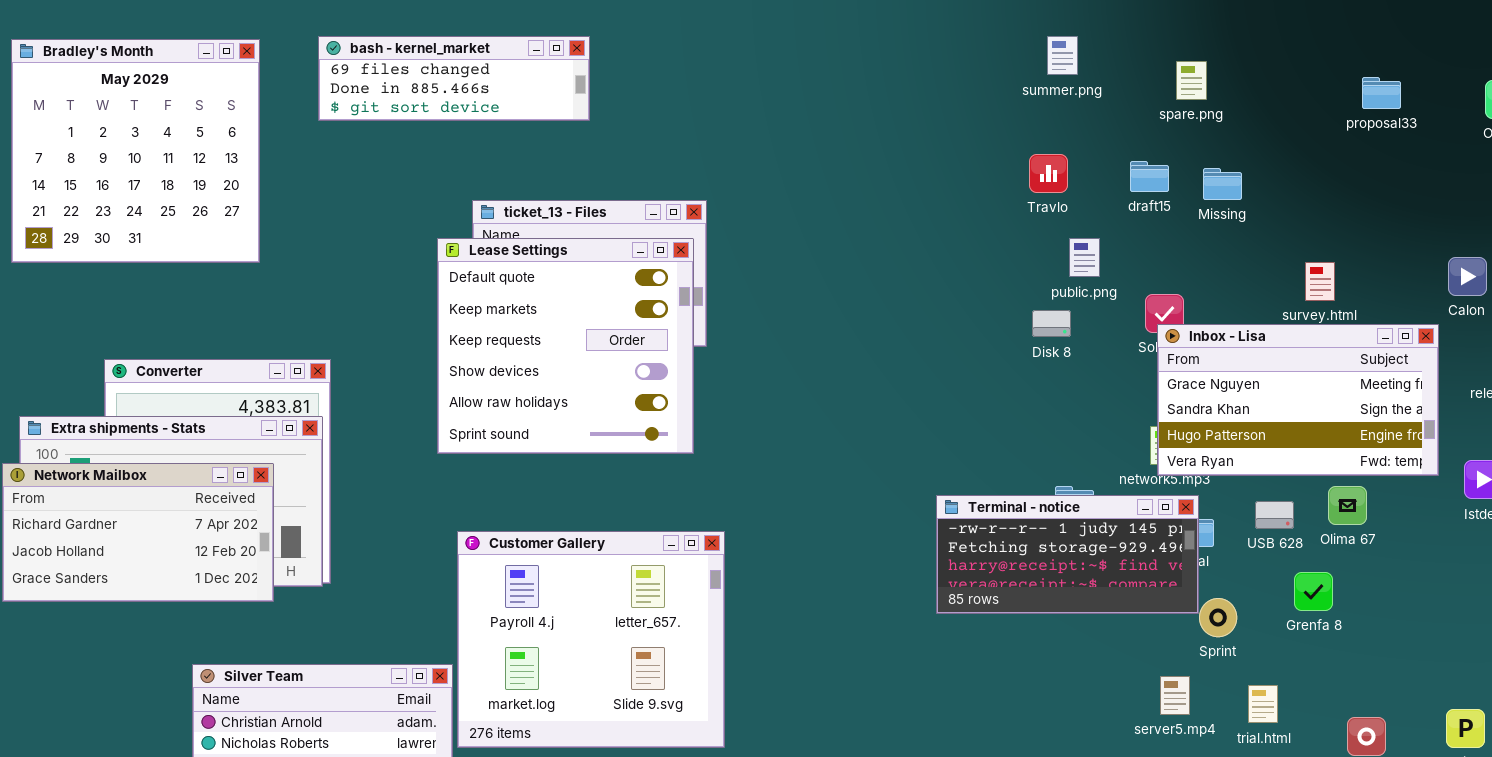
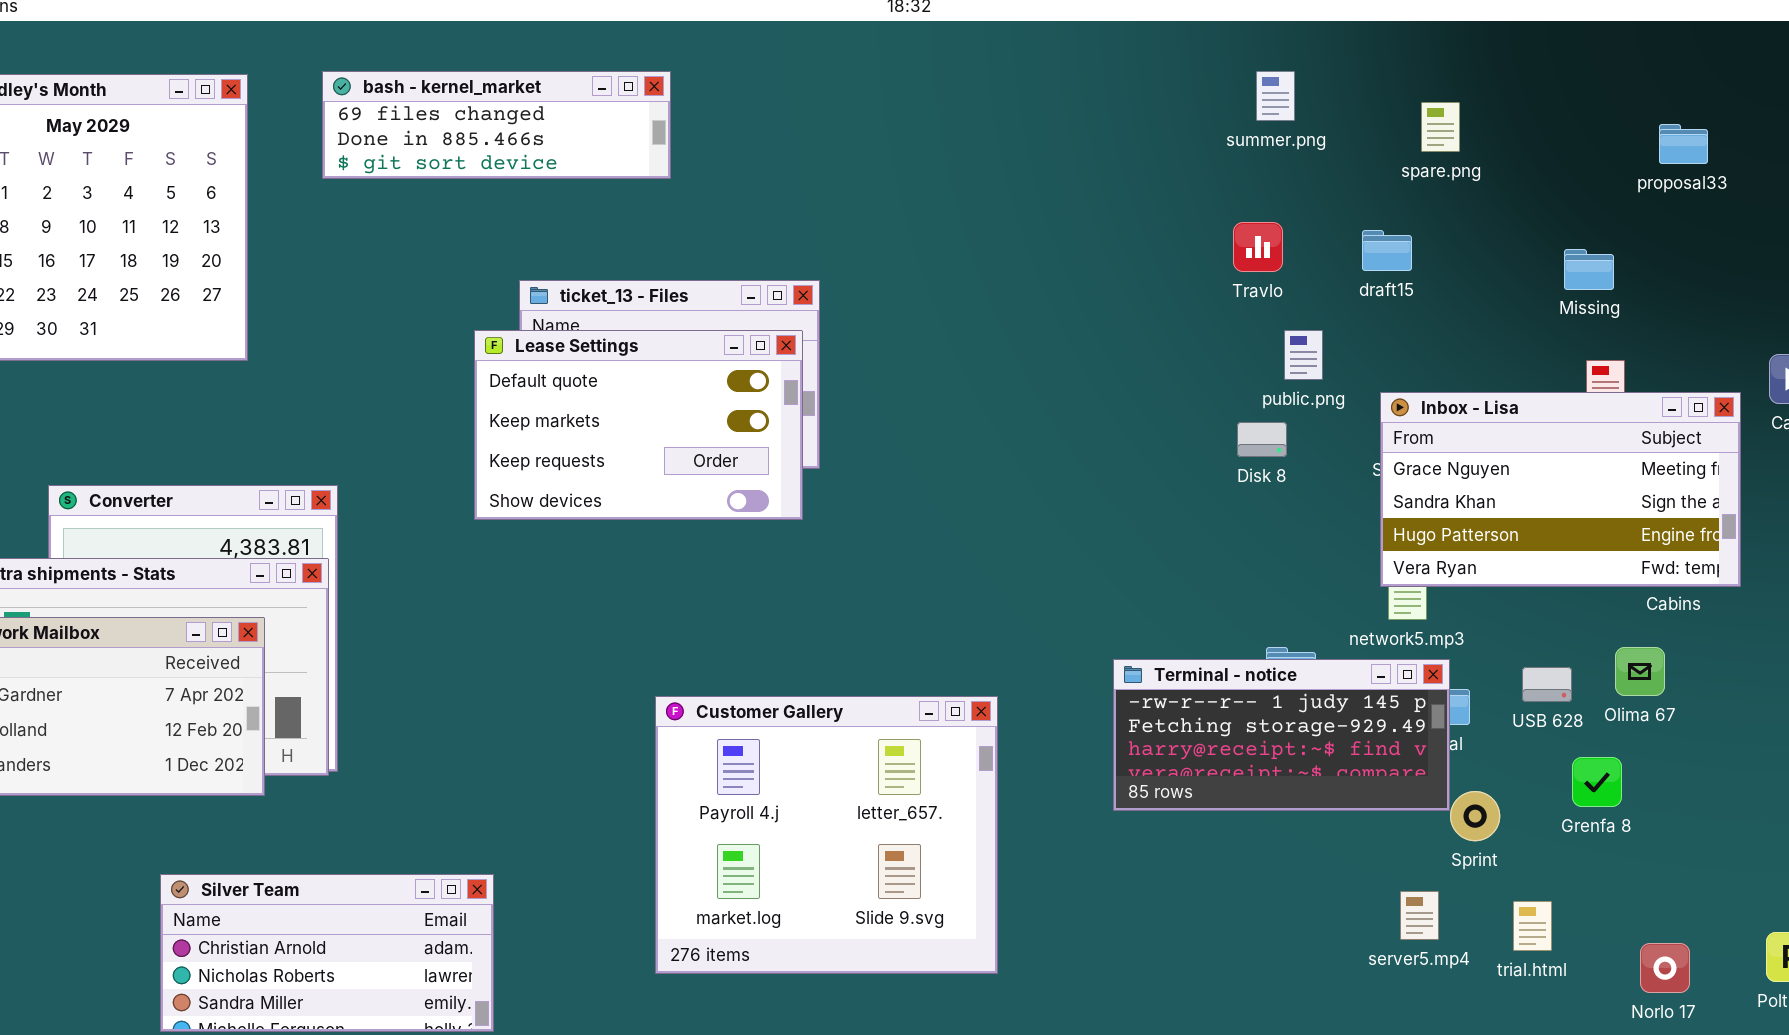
Missing: [1203,168,1242,200] -> [1564,249,1614,290], moved
Lease Settings: [437,238,694,454] -> [474,330,803,520], resized
Inbox - Lisa: [1157,324,1439,476] -> [1380,392,1741,587], moved
Customer Gallery: [457,531,725,748] -> [655,696,998,974], moved

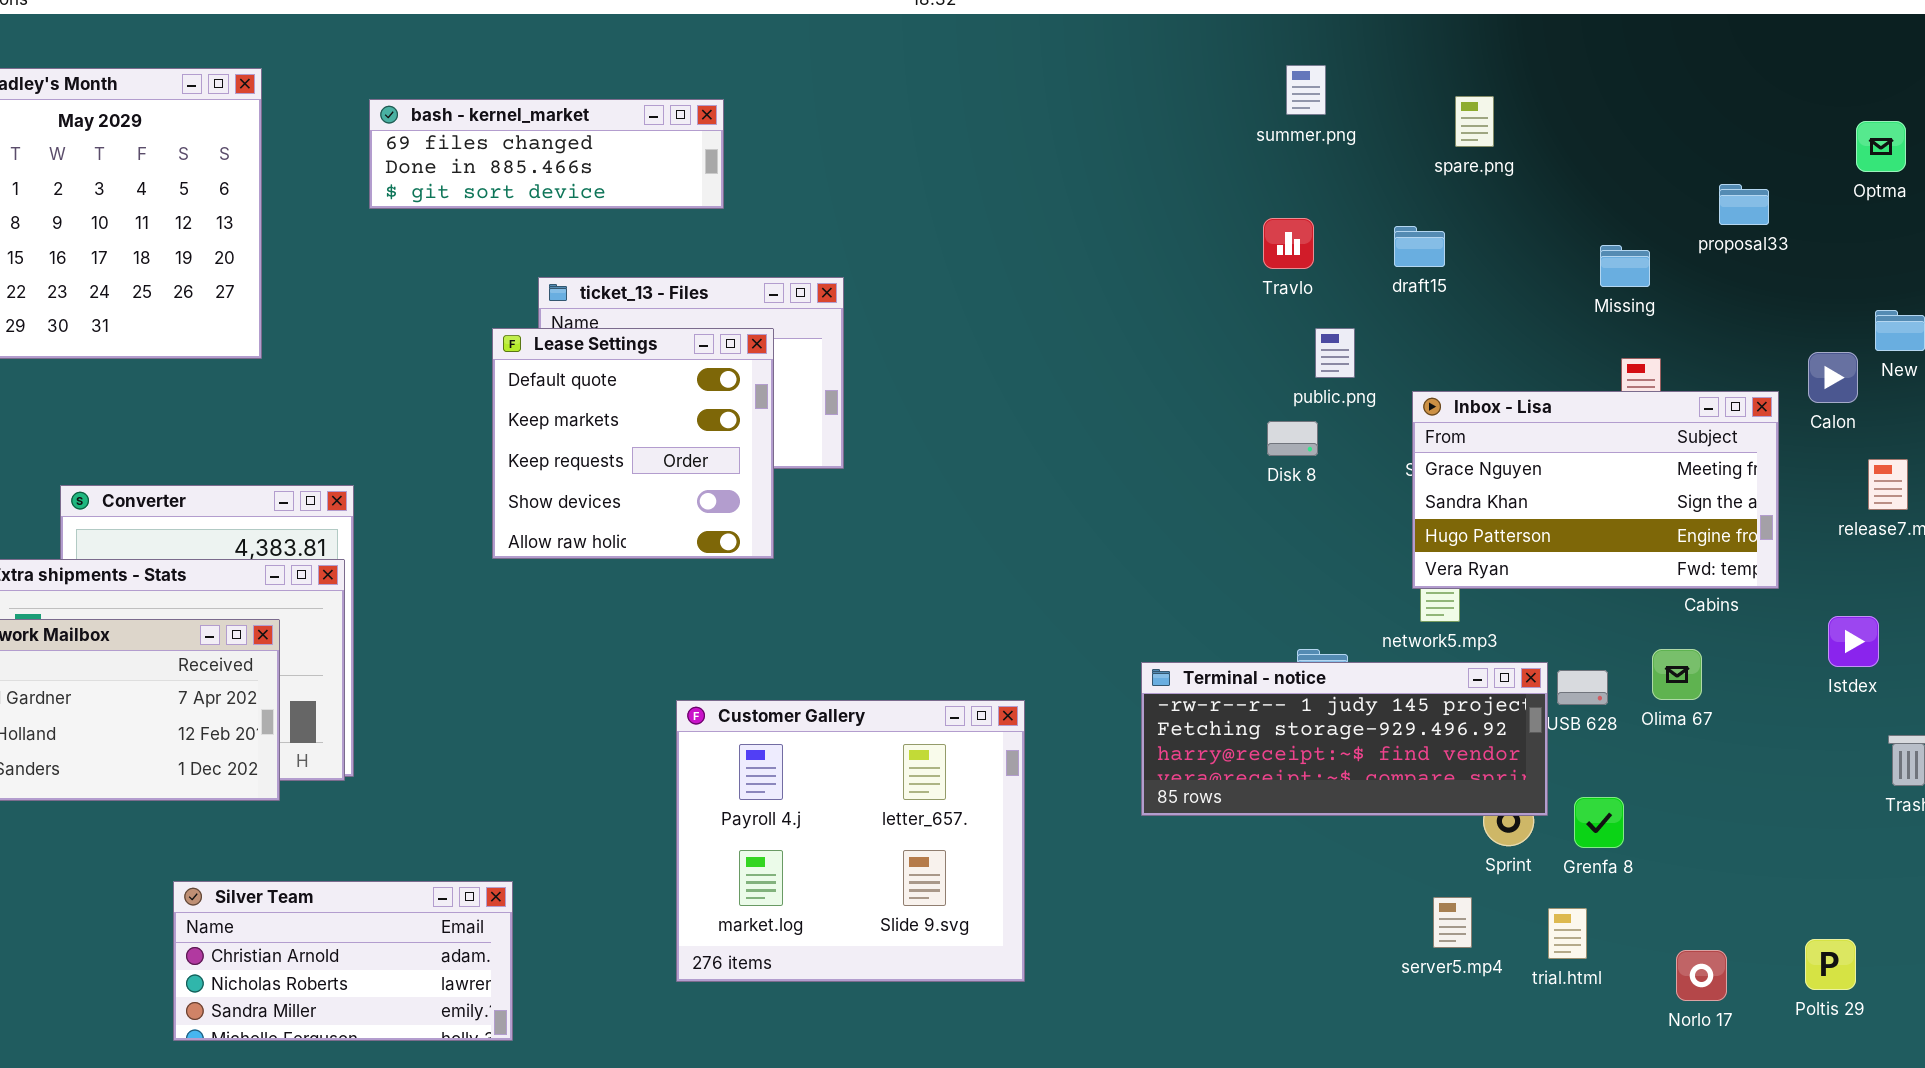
bash - kernel_market: [322,71,671,179] -> [369,99,724,209], moved
proposal33: [1659,124,1708,164] -> [1719,184,1769,225], moved
Lease Settings: [474,330,803,520] -> [492,328,774,559], resized
Terminal - notice: [1113,659,1450,811] -> [1141,662,1548,816], resized
Grenfa 8: [1572,757,1622,807] -> [1574,797,1624,848], moved

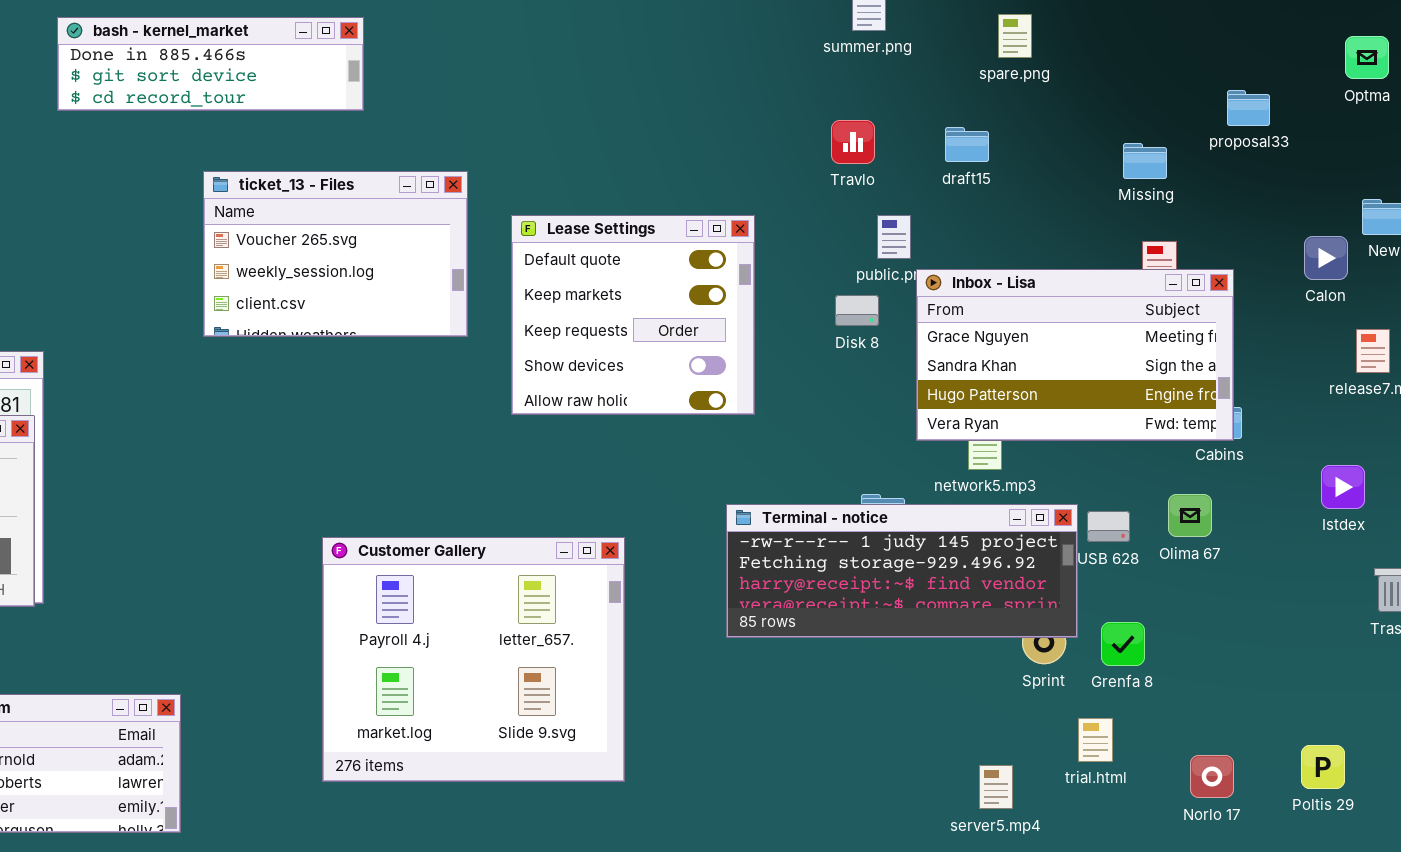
bash - kernel_market: [369,99,724,209] -> [57,17,364,111], scrolled down 1 row
Lease Settings: [492,328,774,559] -> [511,215,755,415], moved
Inbox - Lisa: [1412,391,1779,589] -> [916,269,1234,441], moved
server5.mp4: [1433,897,1472,948] -> [979,765,1013,809], moved

